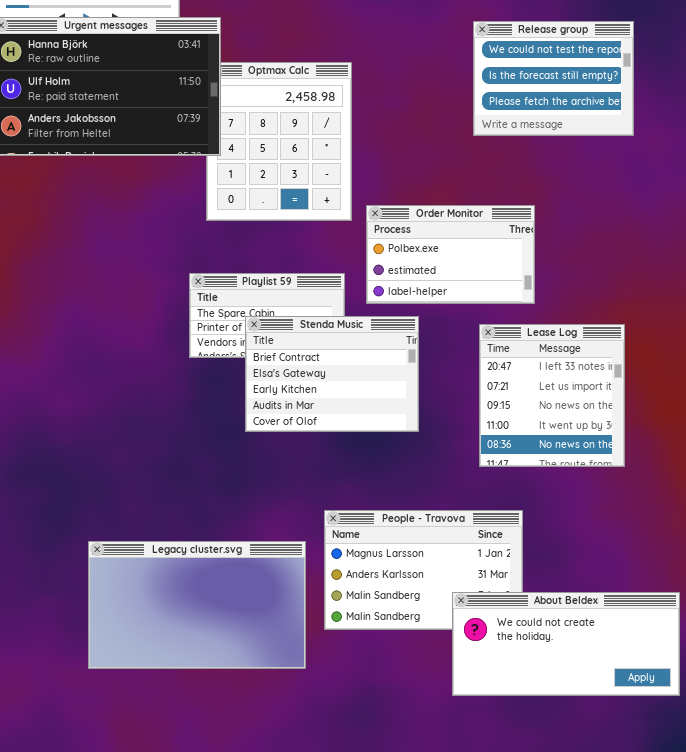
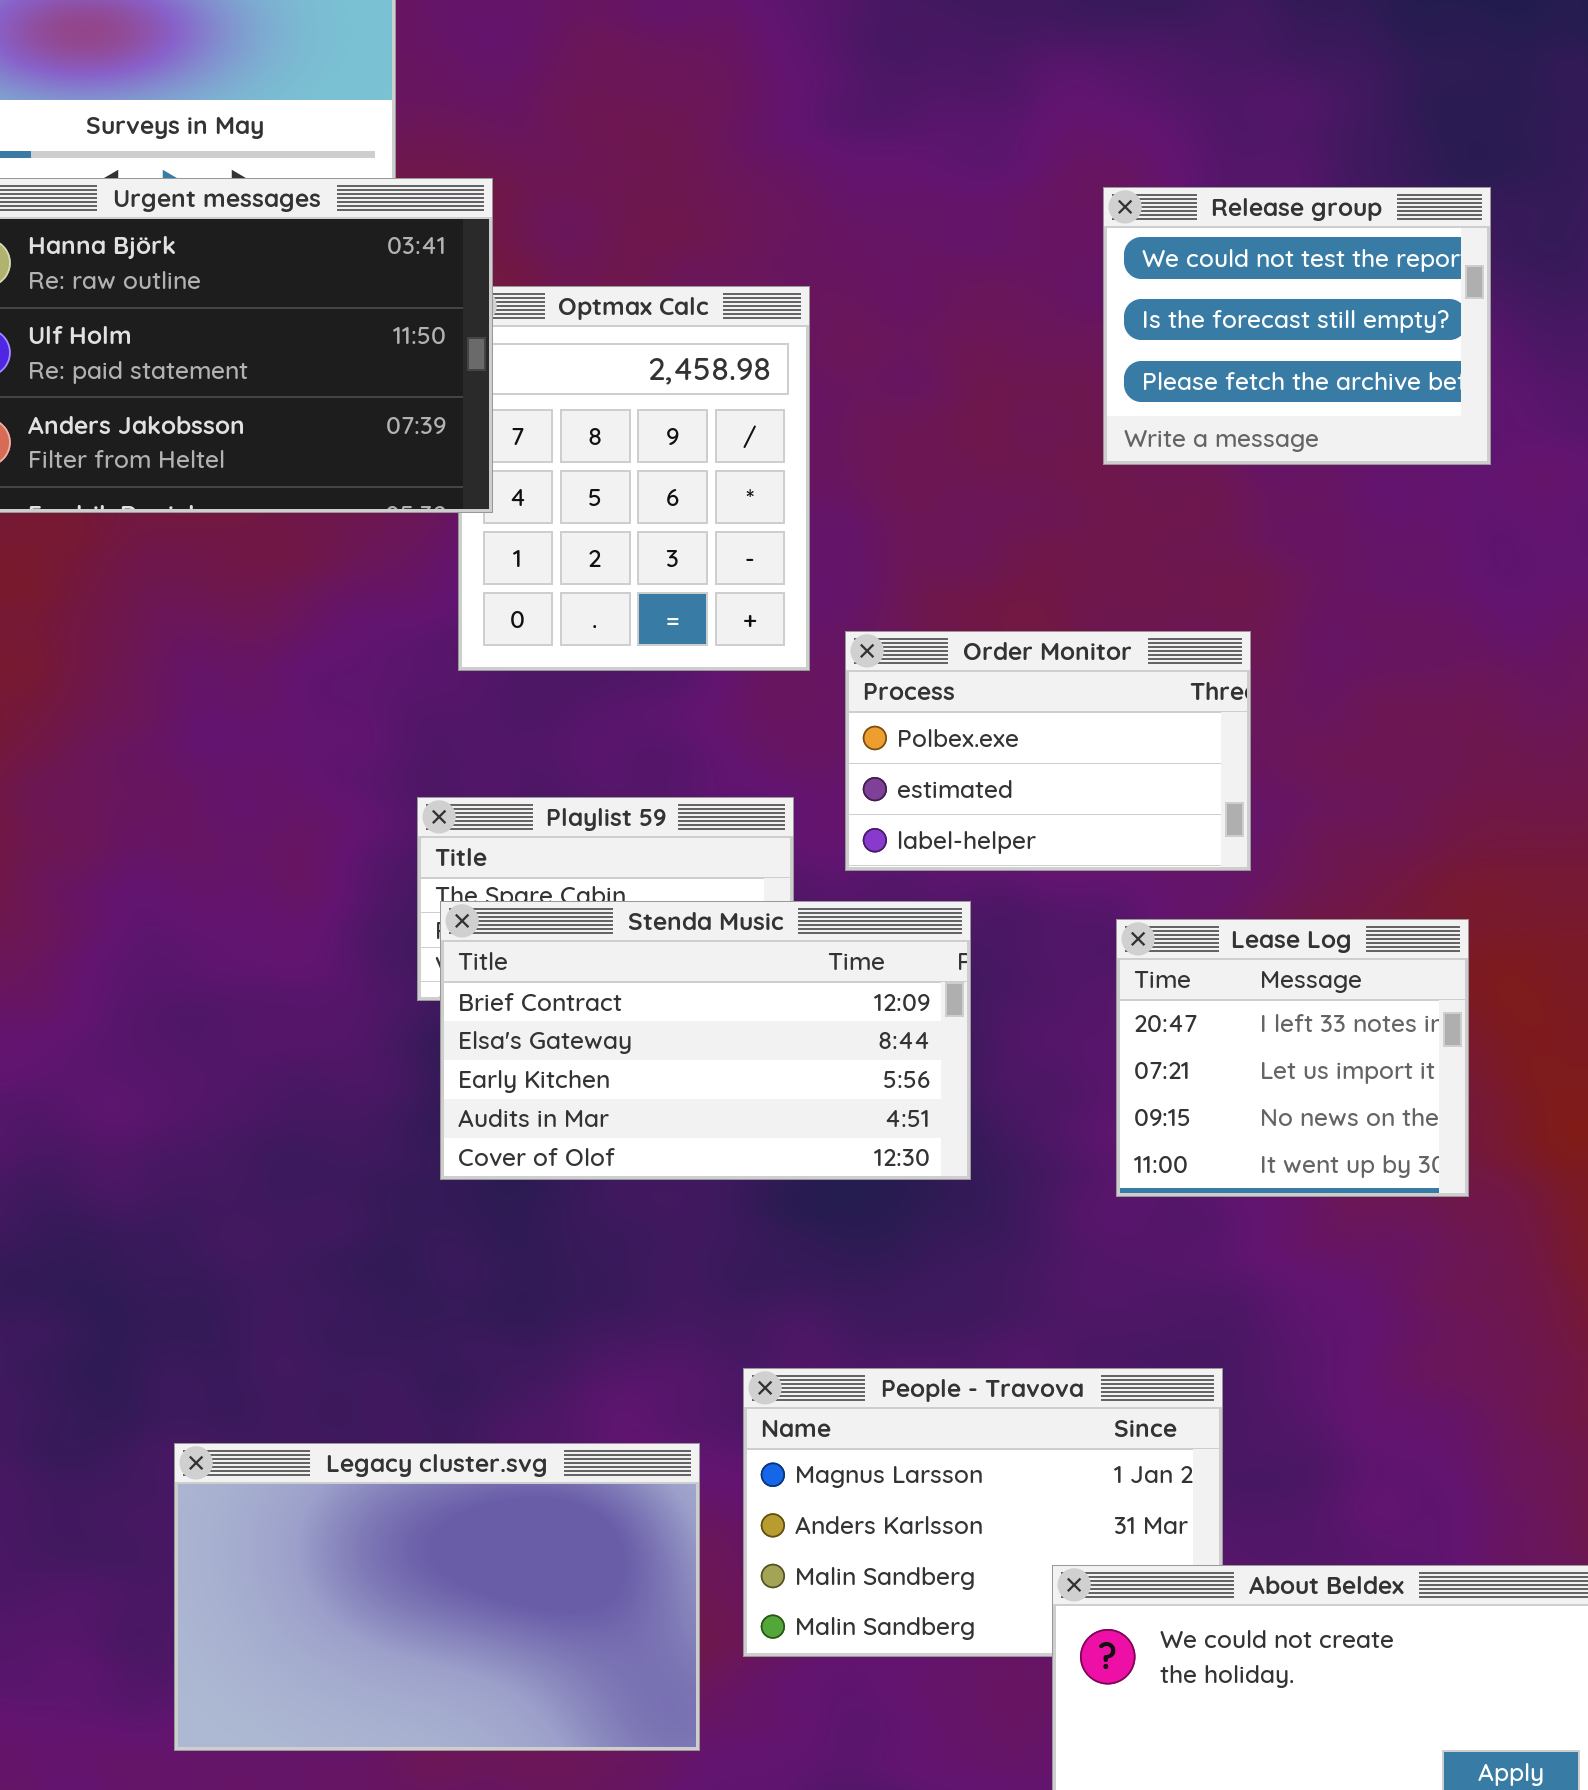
Stenda Music: [245,316,419,432] -> [440,901,971,1180], resized
Lease Log: [479,324,625,467] -> [1116,919,1469,1197], resized

